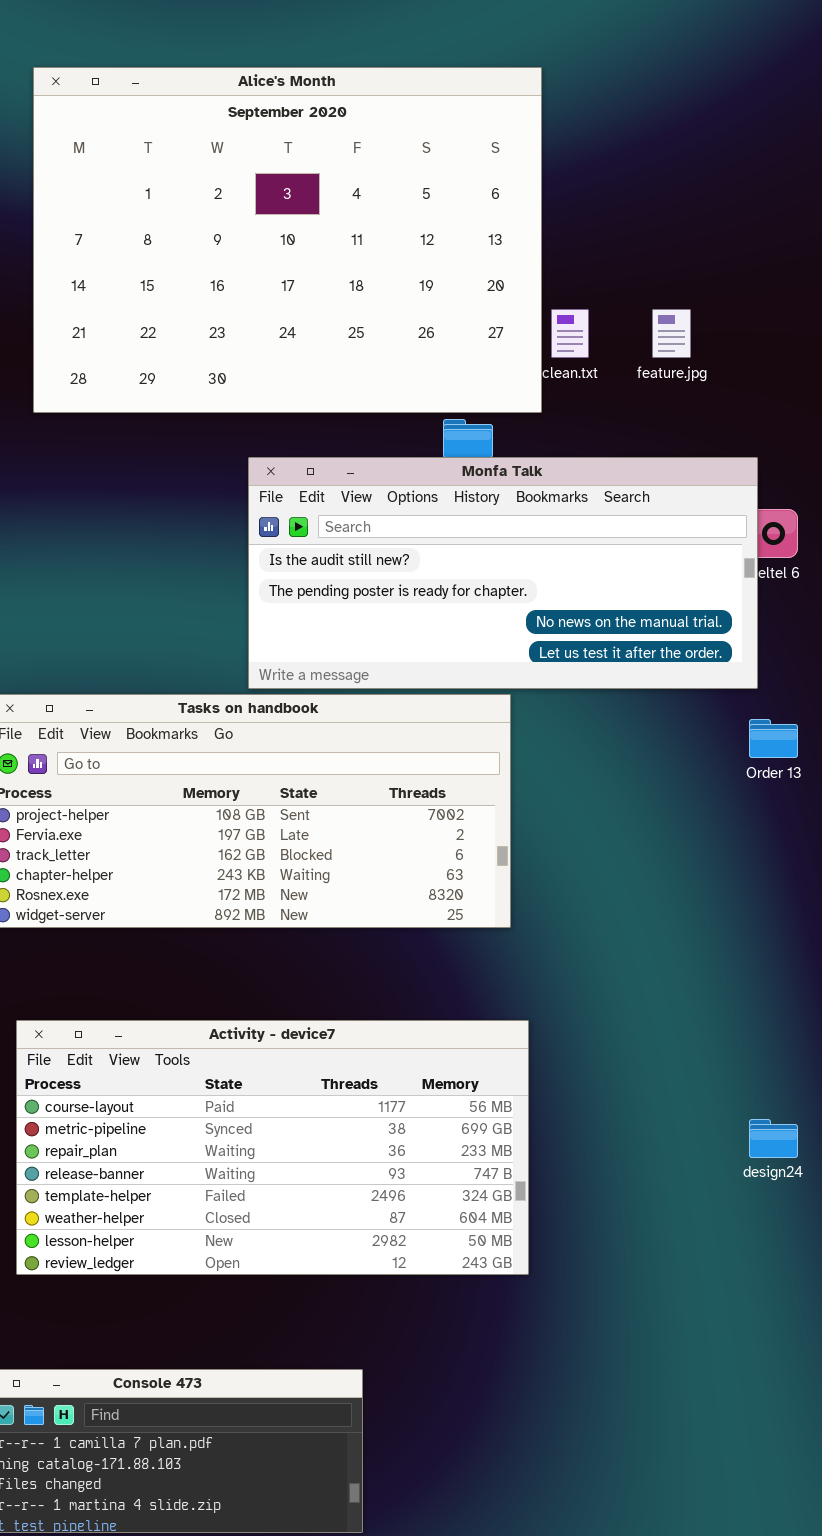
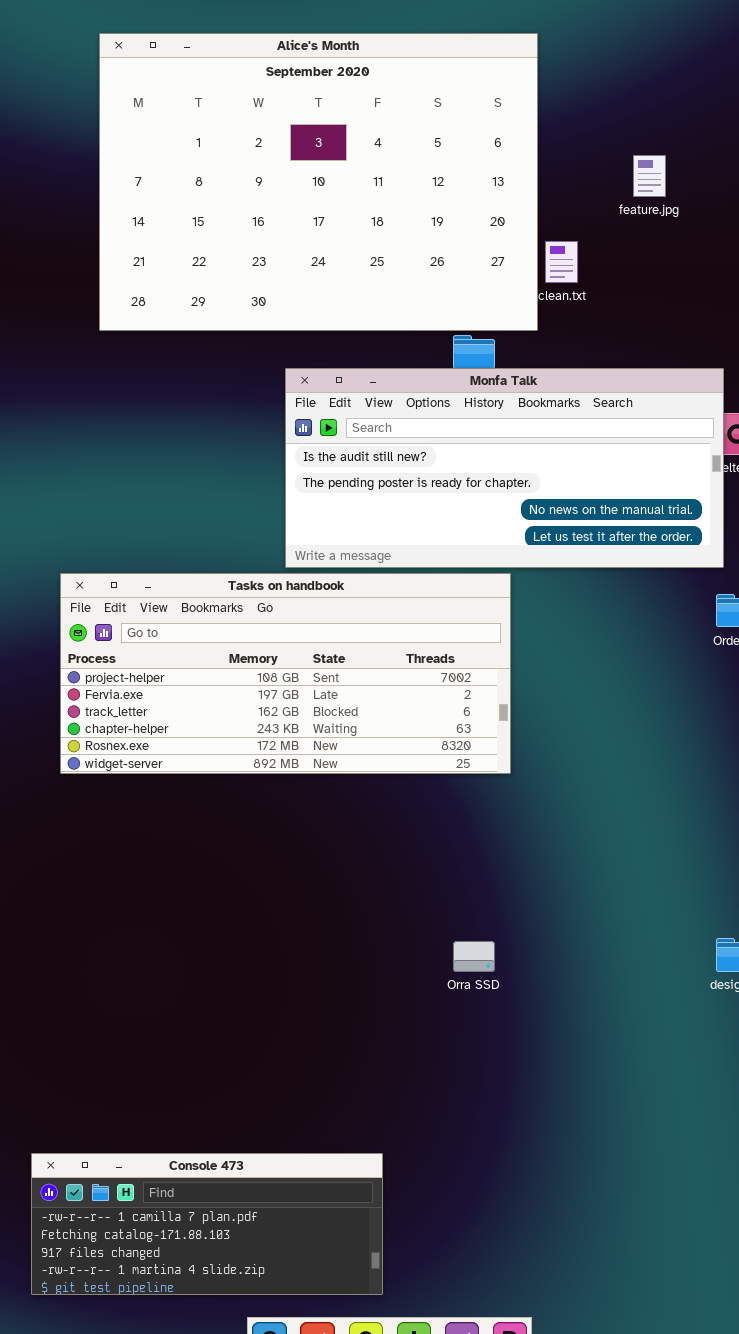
feature.jpg: [652,309,691,358] -> [633,155,666,197], moved
Activity - device7: [16,1020,529,1275] -> none, closed

